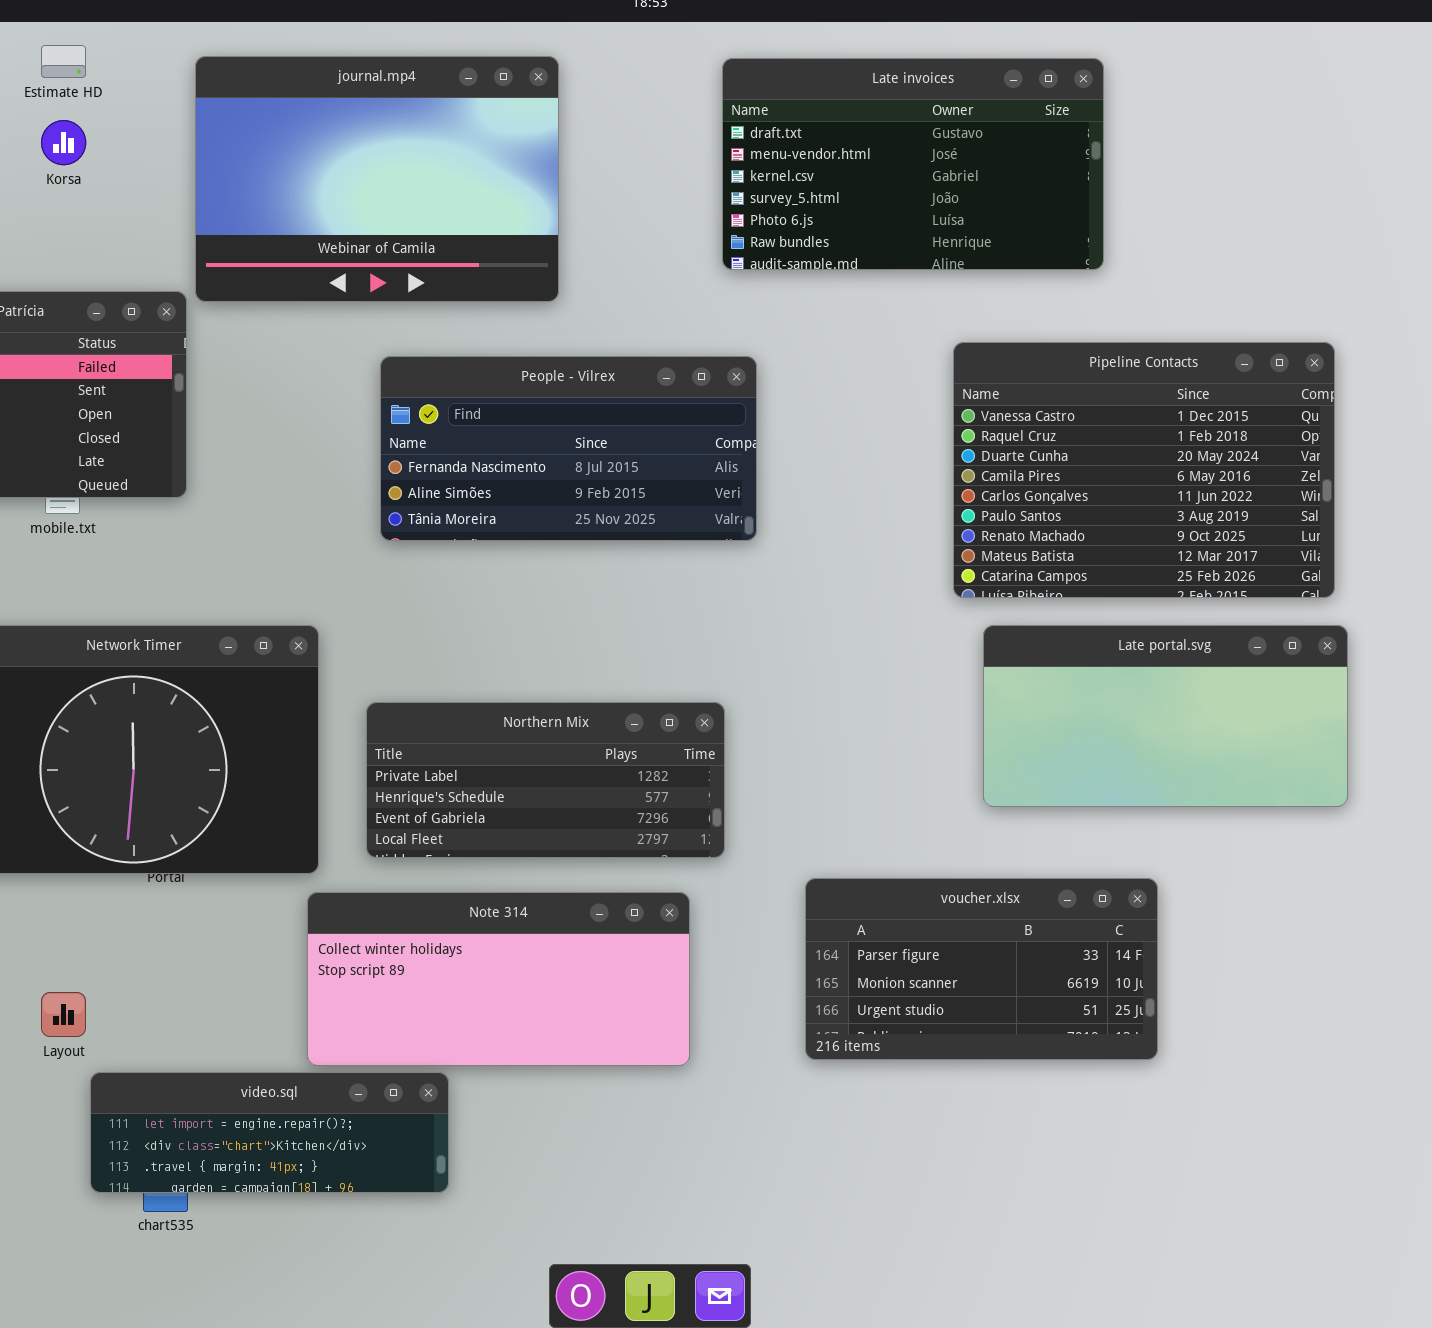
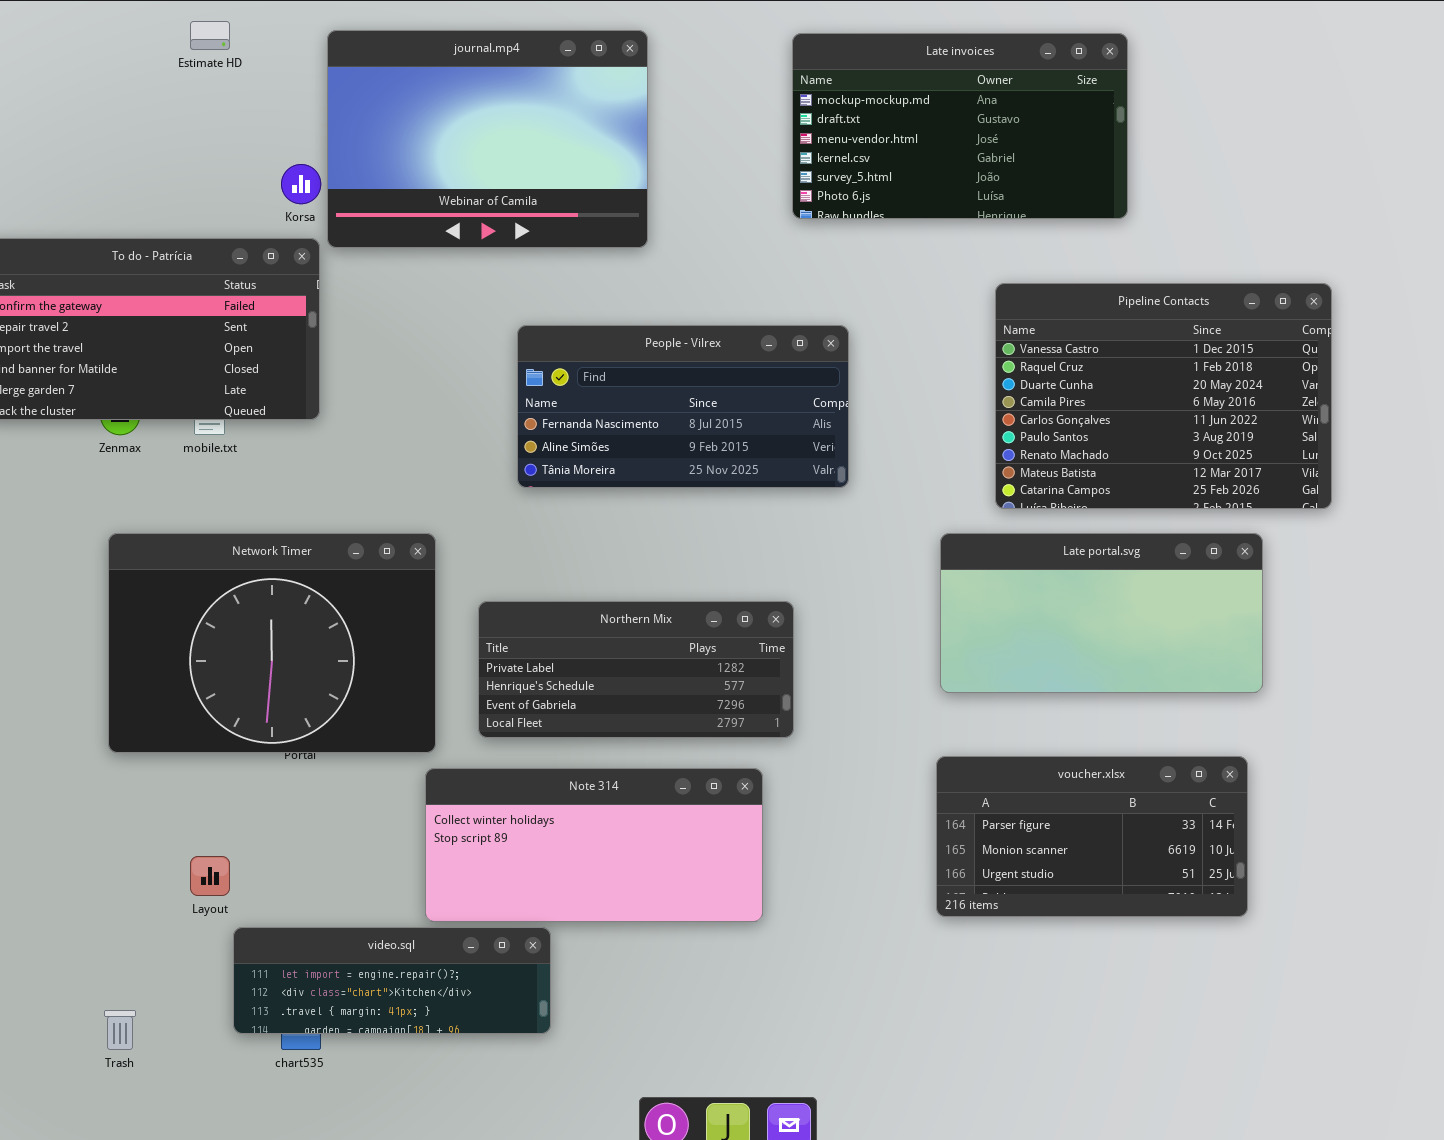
Late invoices: [722,58,1104,270] -> [792,33,1128,219], scrolled up 1 row
Korsa: [41,120,86,165] -> [281,164,321,204], moved
People - Vilrex: [380,356,757,541] -> [517,325,849,488], moved
Late portal.svg: [983,625,1348,807] -> [940,533,1263,693], moved
voucher.xlsx: [805,878,1158,1060] -> [936,756,1248,917], moved

